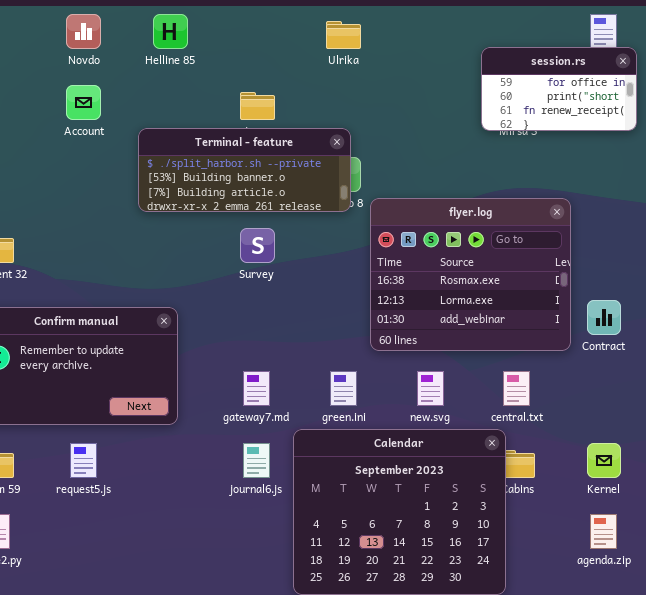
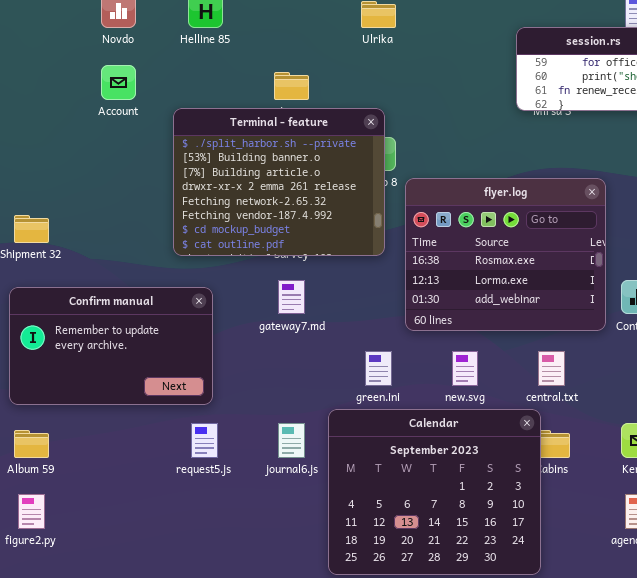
Terminal - feature: [138,128,351,212] -> [173,108,385,256], resized
gateway7.md: [243,371,270,406] -> [278,280,305,314], moved
request5.js: [70,443,97,478] -> [191,423,218,458], moved

